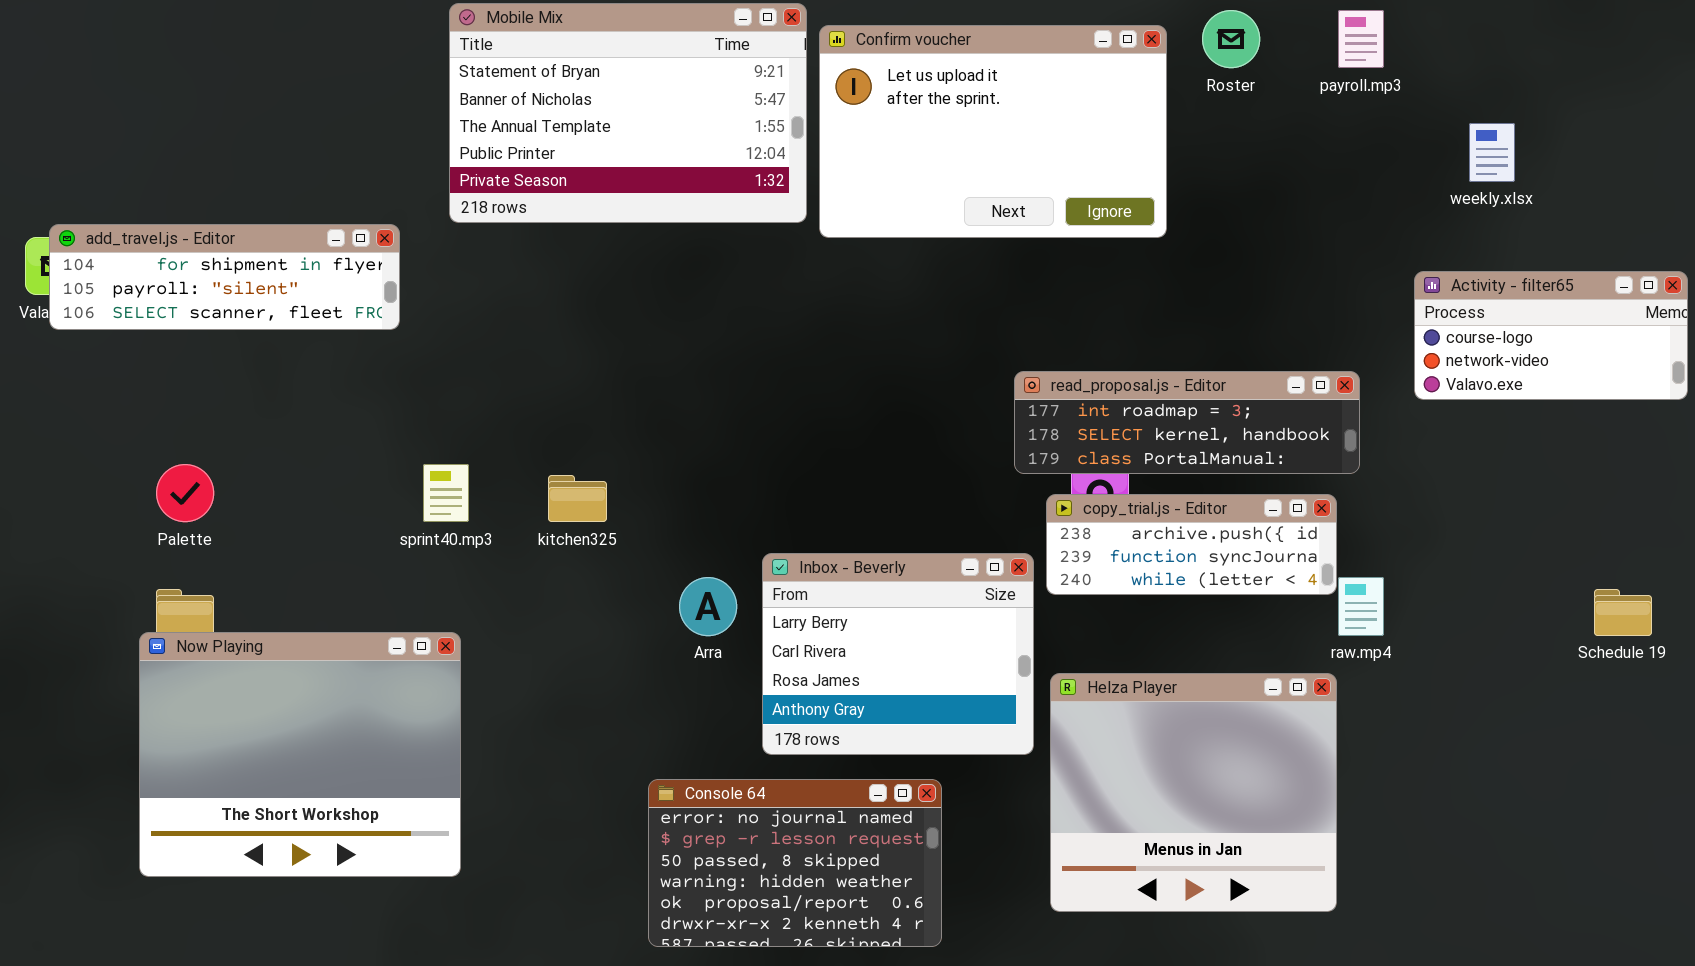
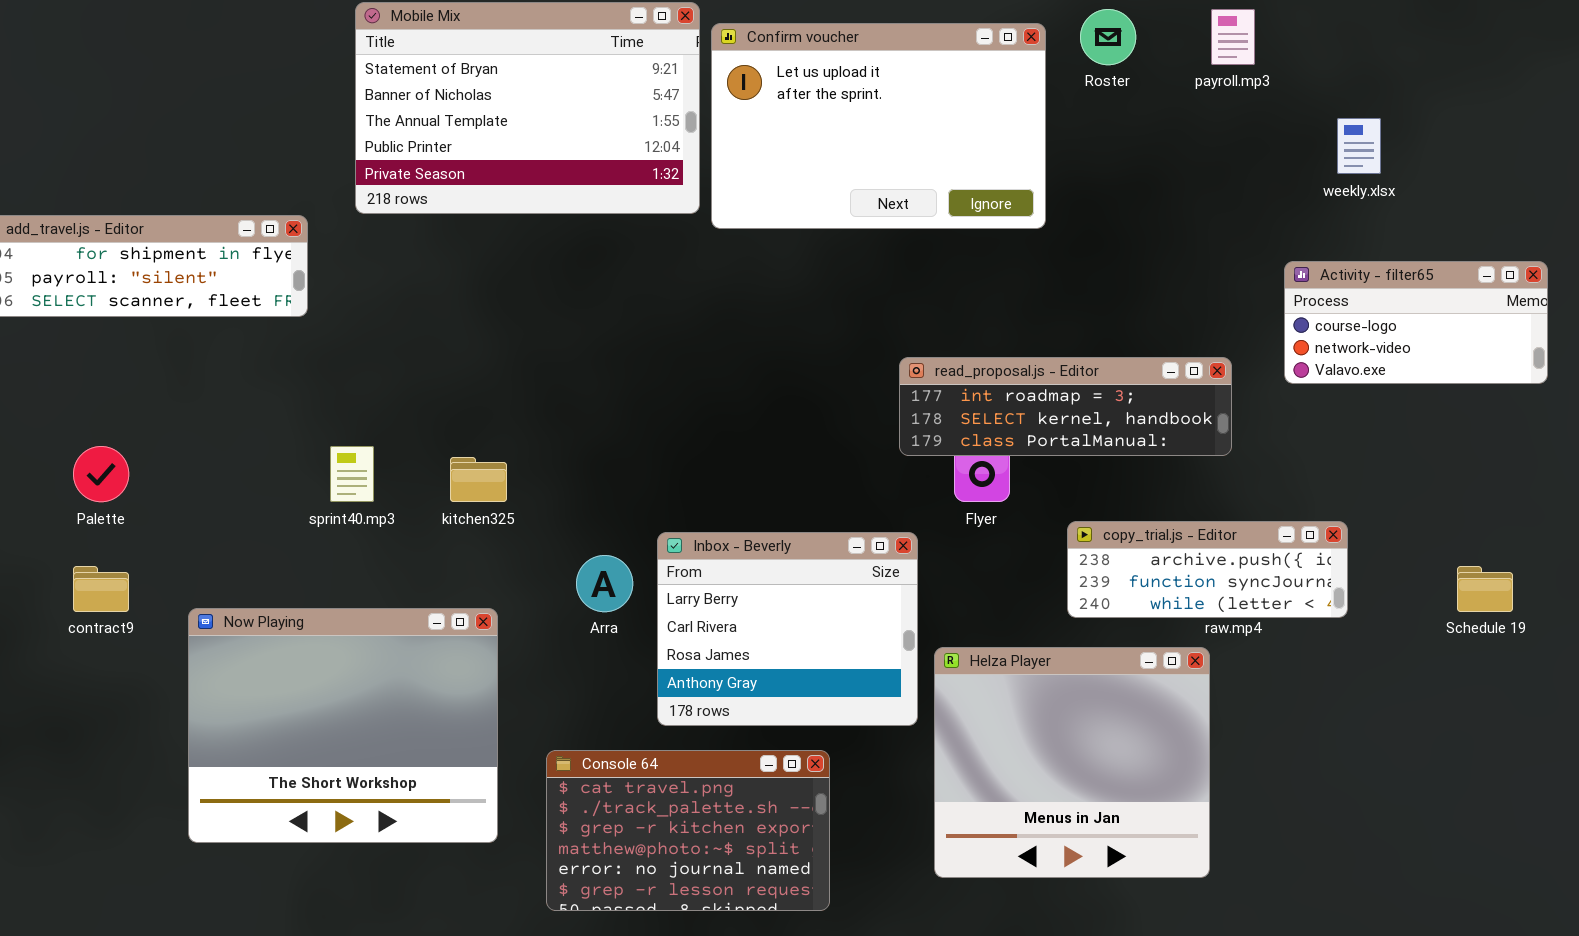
copy_trial.js - Editor: [1046,494,1337,595] -> [1067,521,1348,618], moved
Now Playing: [139,632,461,877] -> [188,608,498,843], moved
Console 64: [648,779,942,947] -> [546,750,830,911], scrolled up 4 rows

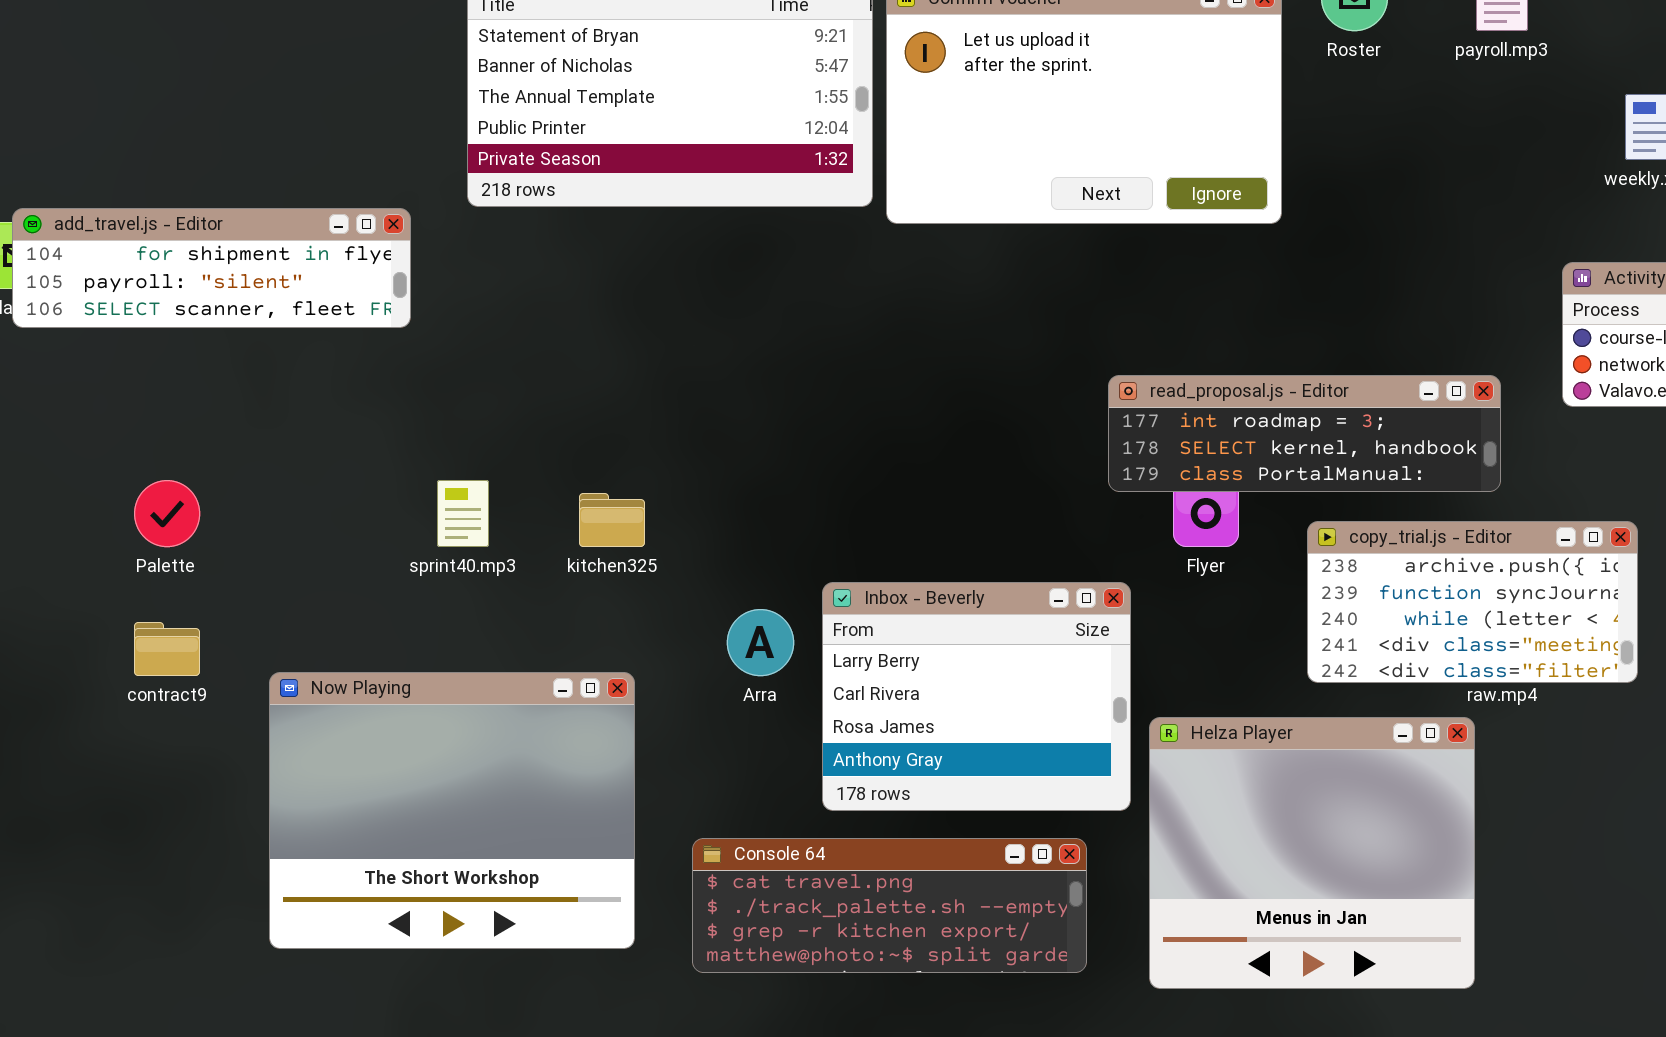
copy_trial.js - Editor: [1067,521,1348,618] -> [1307,521,1638,683], resized
Console 64: [546,750,830,911] -> [692,838,1087,973], resized

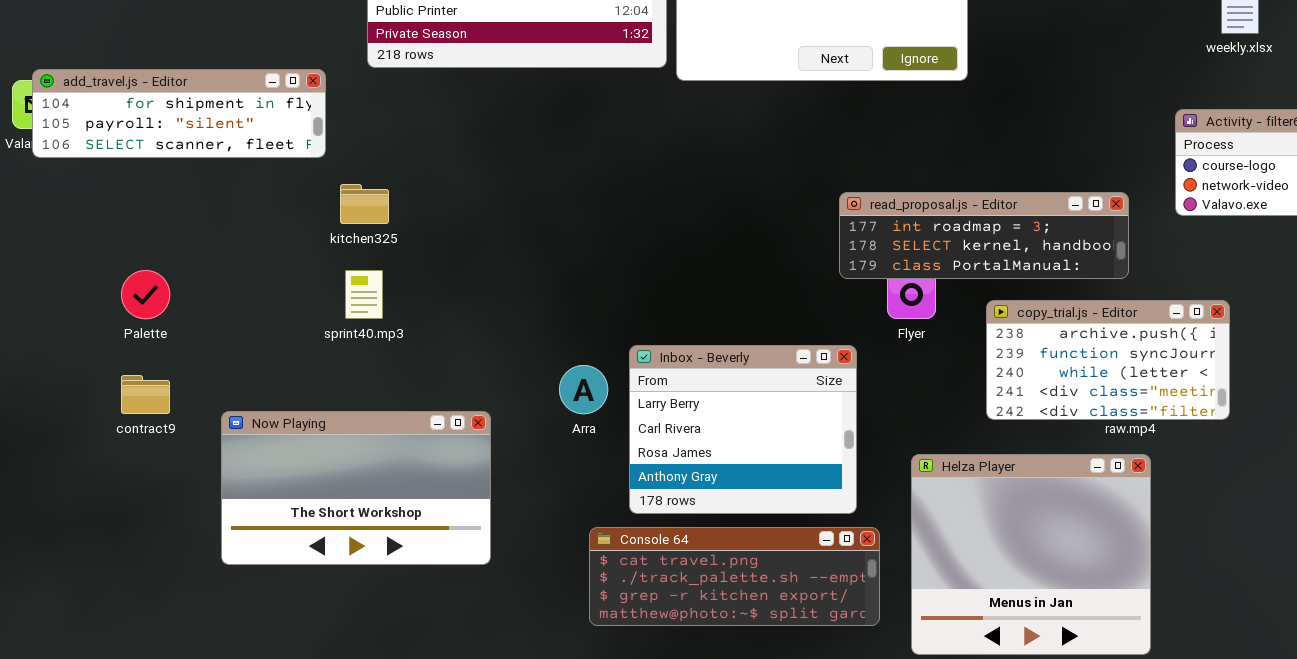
kitchen325: [579,493,645,547] -> [340,184,389,224], moved
Now Playing: [269,672,635,949] -> [221,411,491,565], resized
Helza Player: [1149,717,1475,989] -> [911,454,1151,655], moved
Console 64: [692,838,1087,973] -> [589,527,880,626], moved

